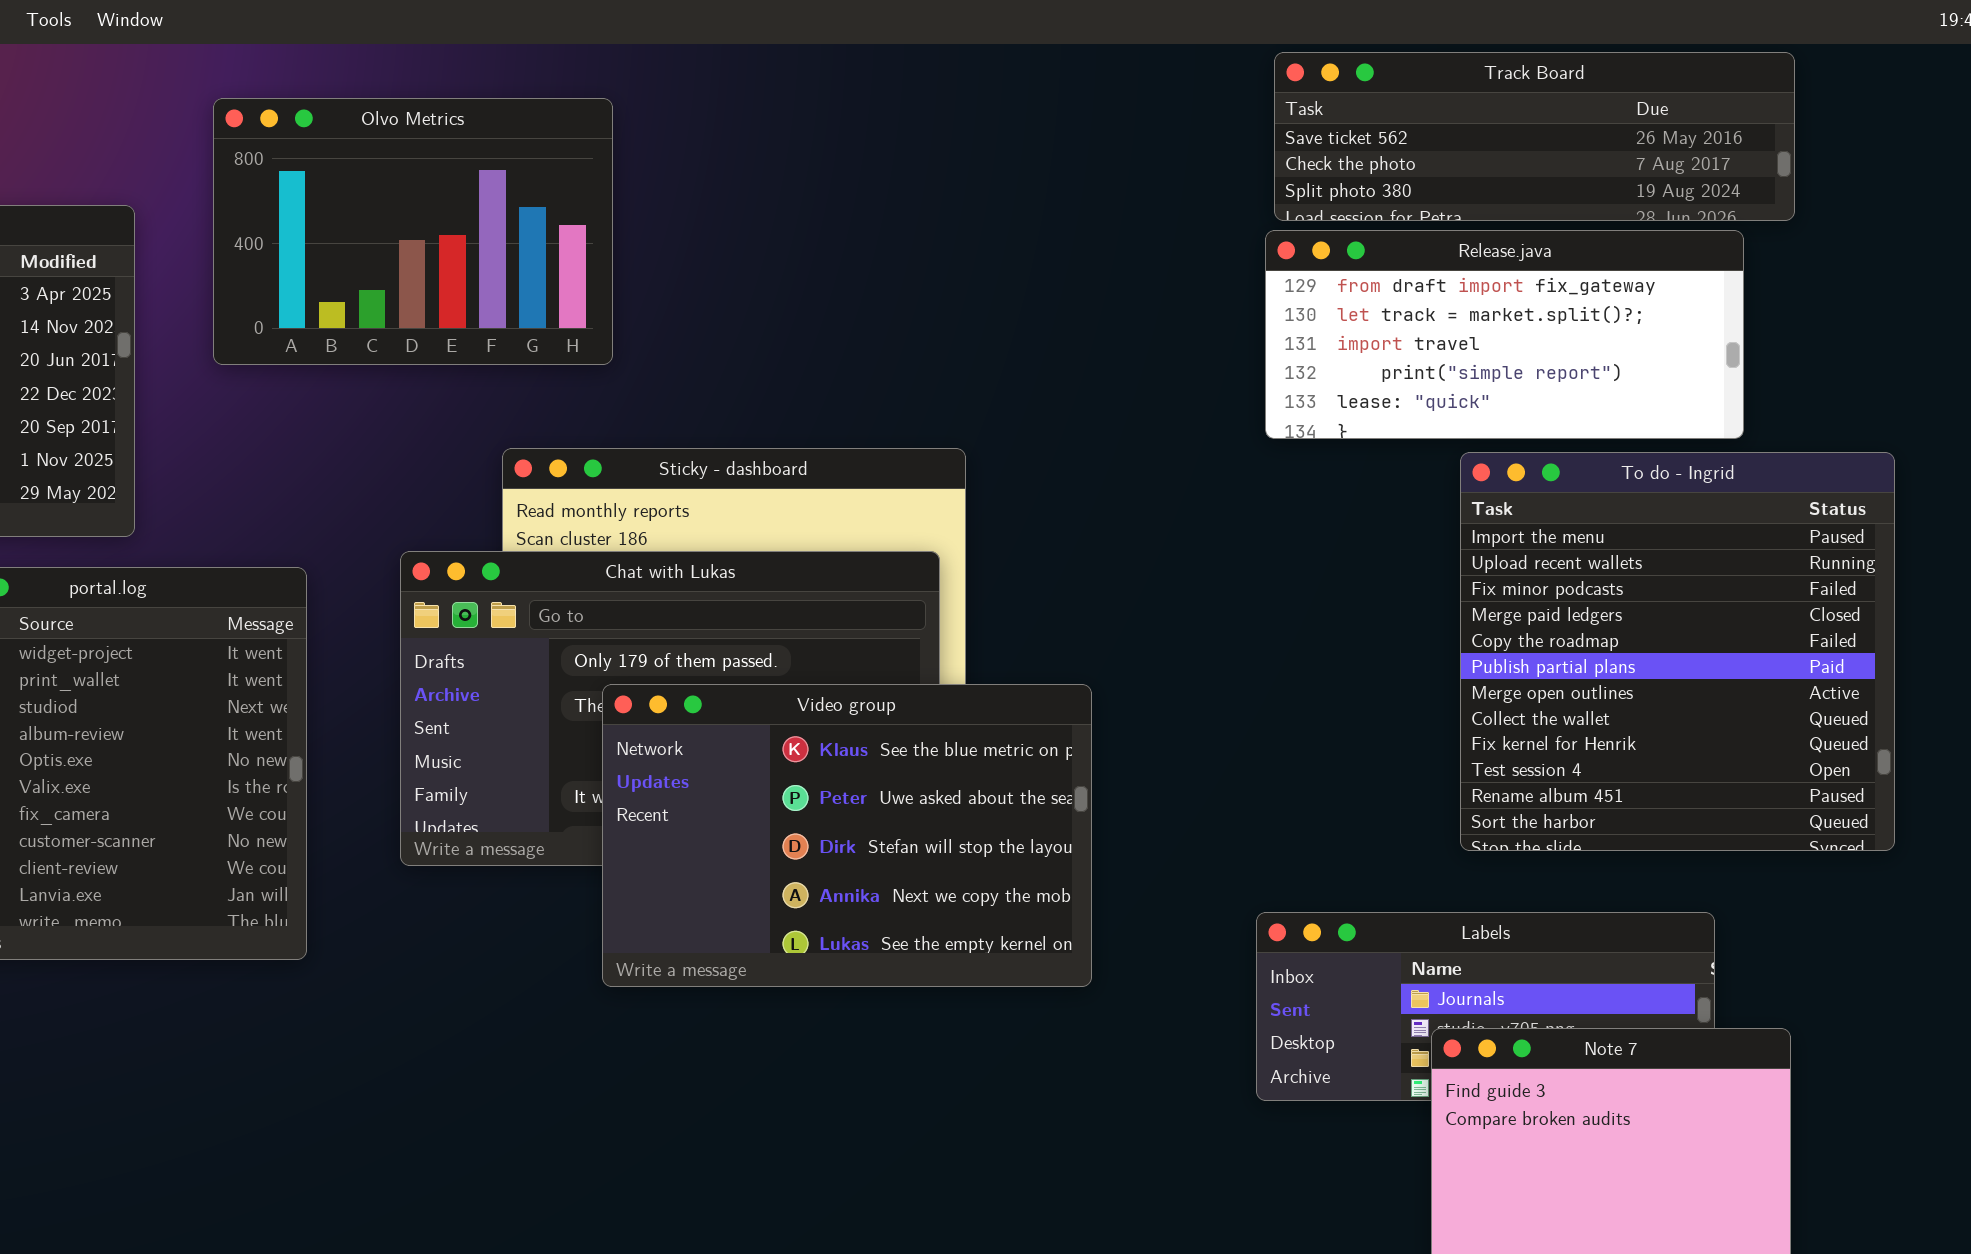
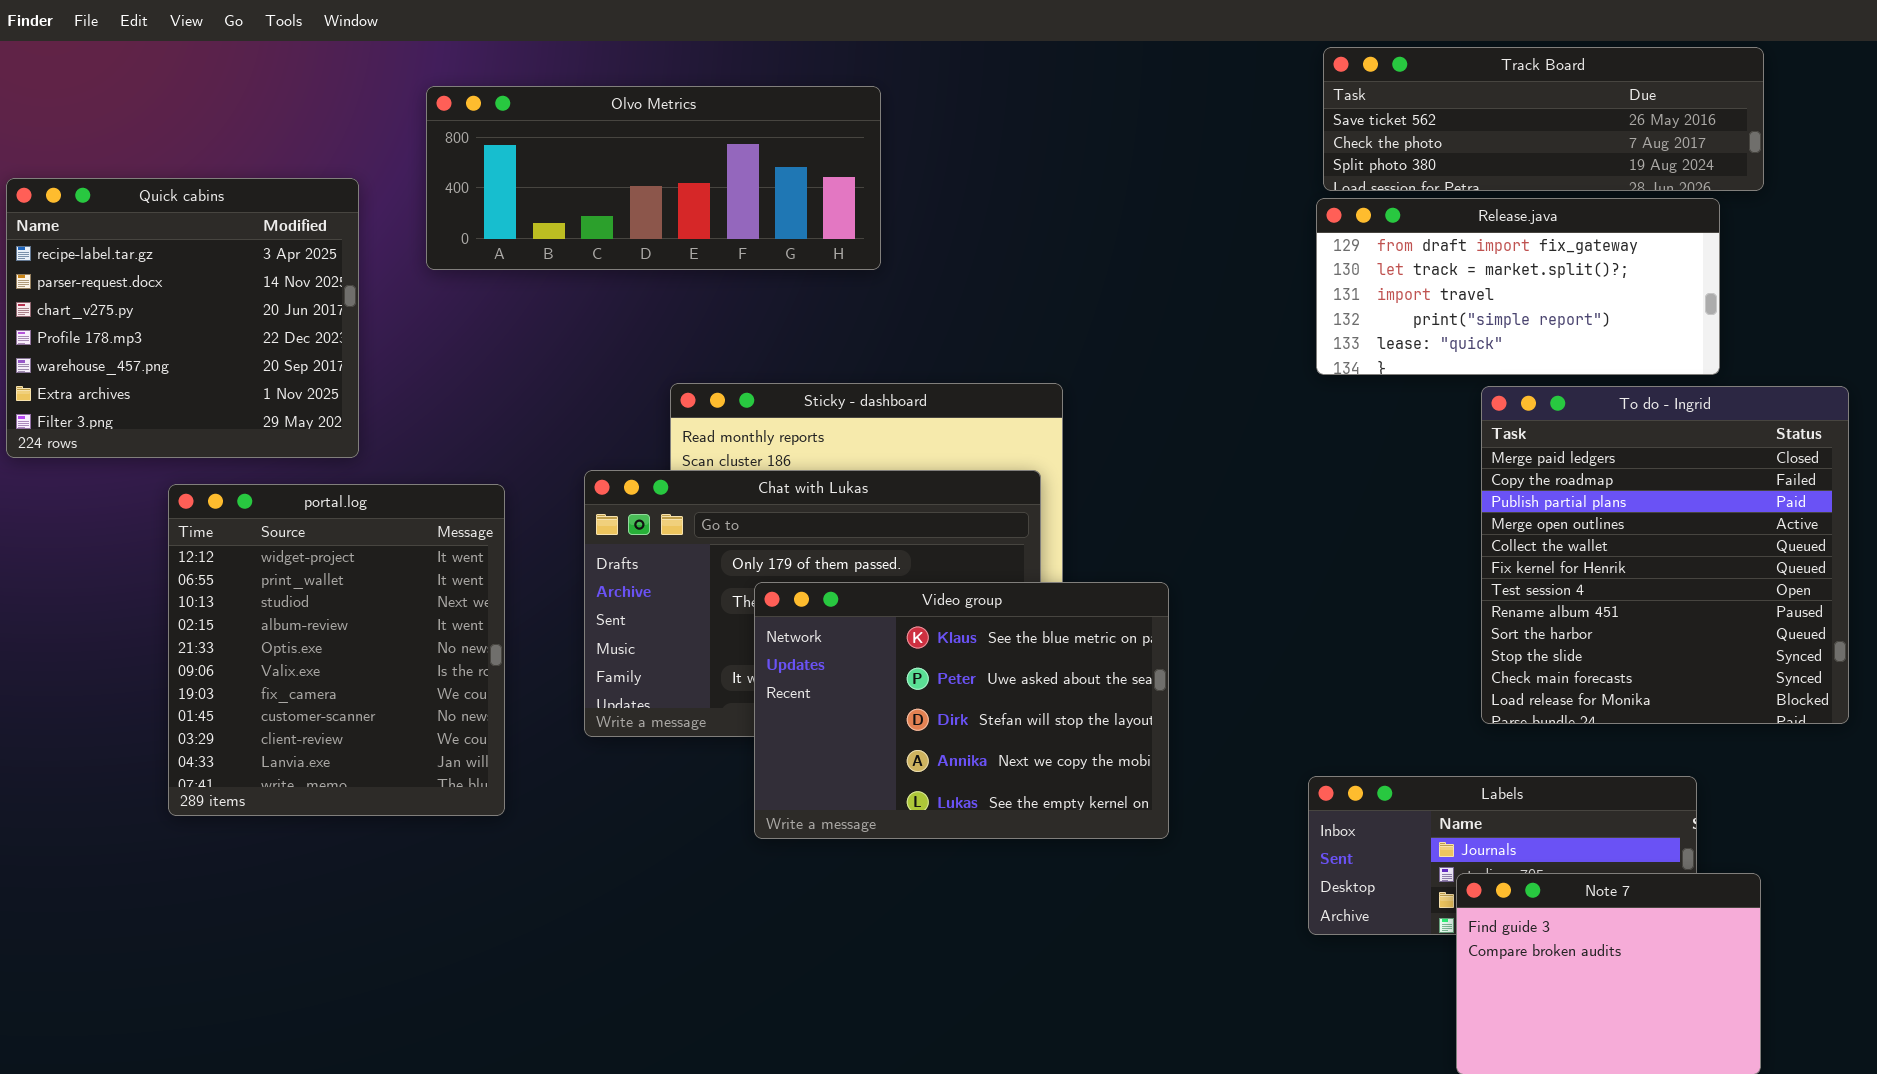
Olvo Metrics: [213,98,613,365] -> [426,86,881,270], resized
To do - Ingrid: [1460,452,1895,851] -> [1481,386,1849,724], scrolled down 3 rows

